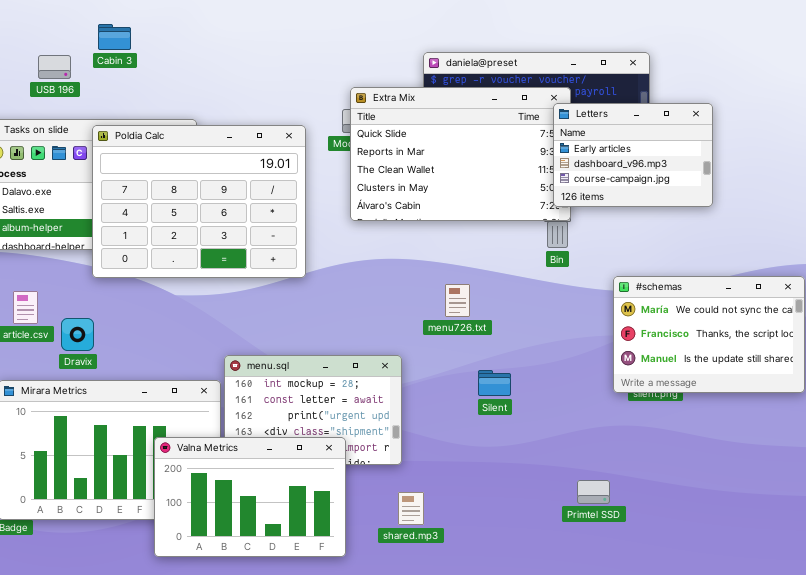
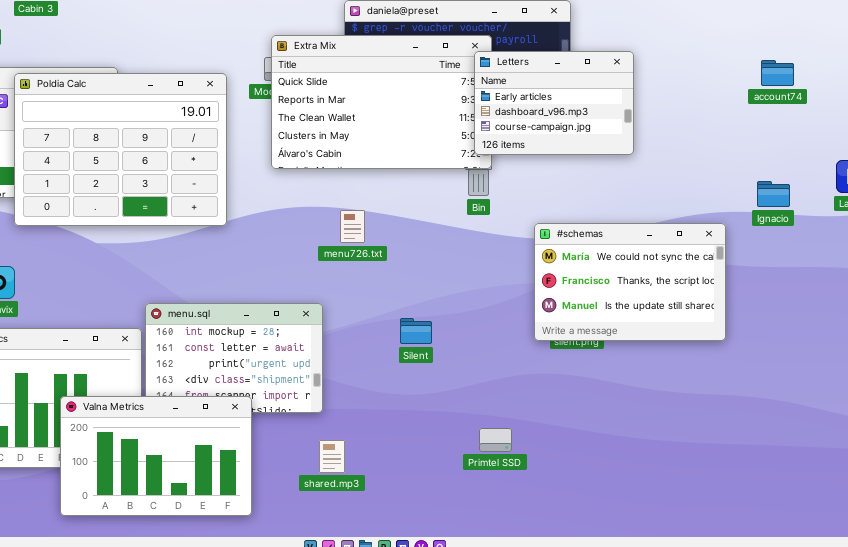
menu726.txt: [445,284,470,317] -> [340,210,365,243], moved
Valna Metrics: [154,437,346,557] -> [60,396,252,516], moved
Primtel SSD: [577,480,610,504] -> [479,428,512,452], moved

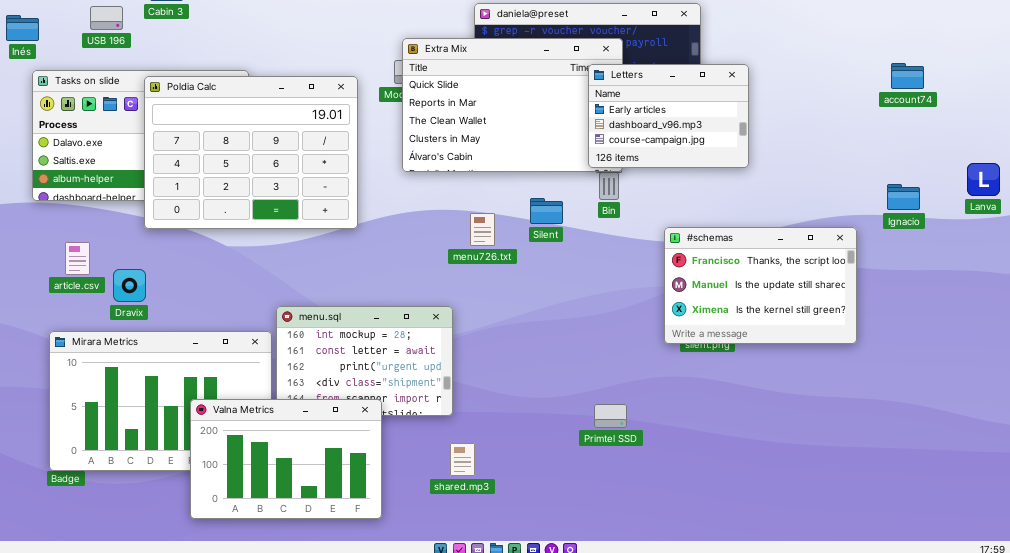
Letters: [474,51,634,155] -> [588,64,749,168], moved
#schemas: [534,223,726,341] -> [664,227,857,344], scrolled down 1 row
Silent: [400,318,432,344] -> [530,198,563,224], moved
Primtel SSD: [479,428,512,452] -> [594,404,627,428], moved

